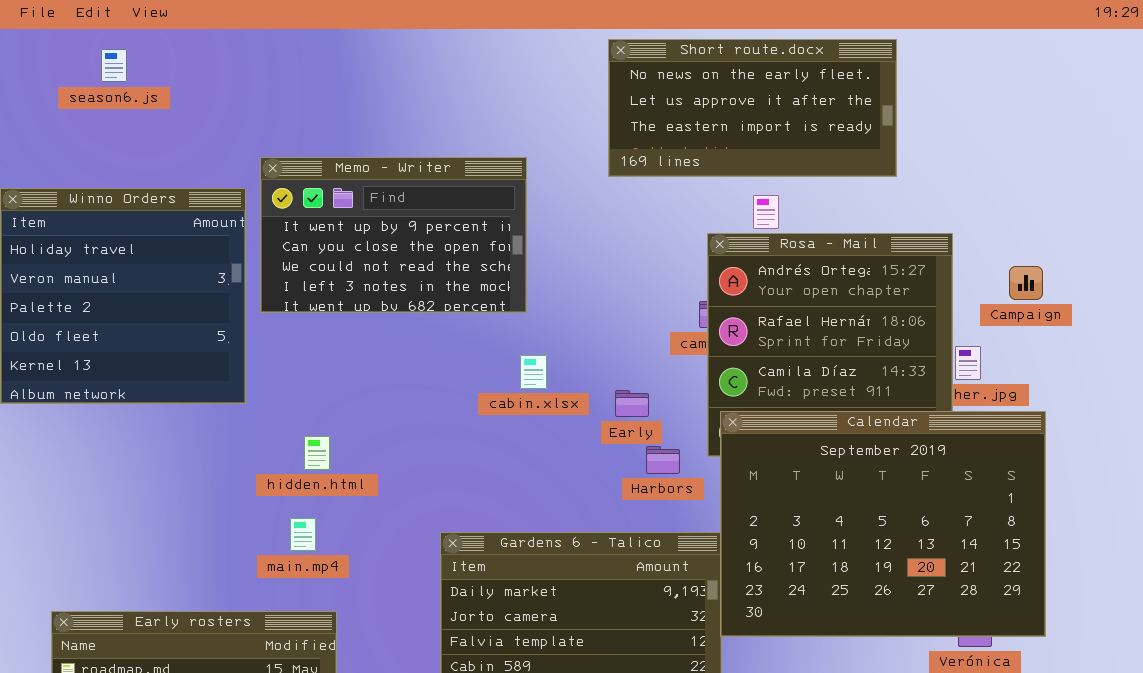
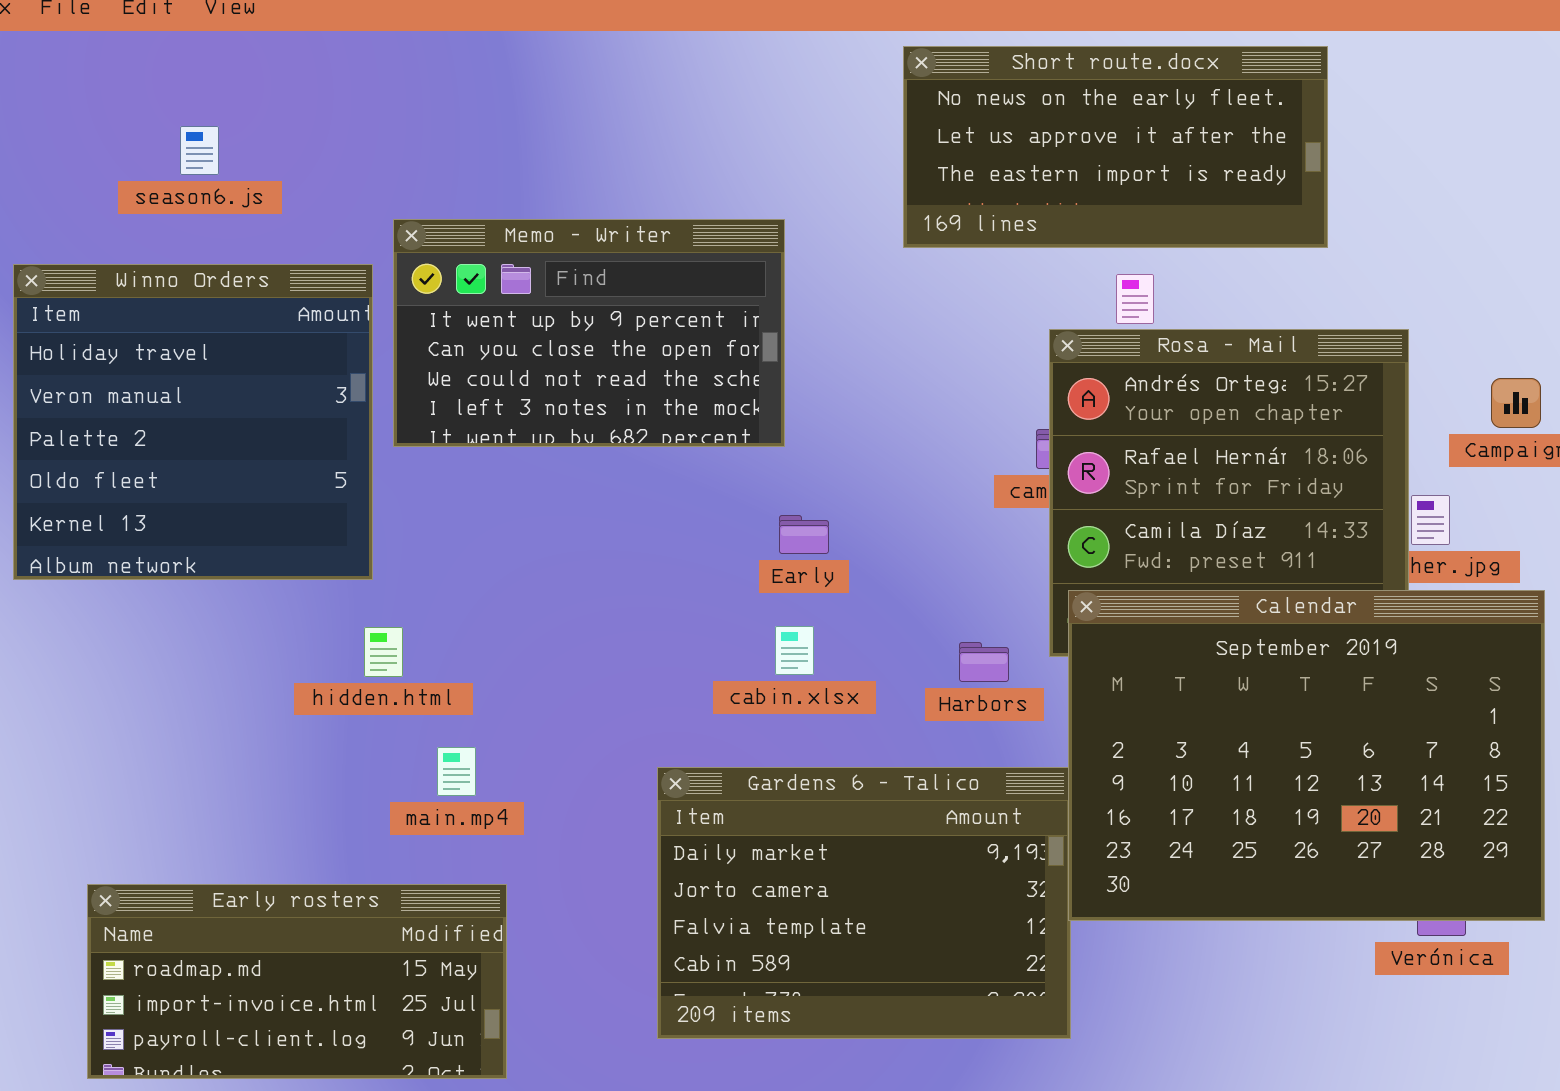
season6.js: [101,49,127,82] -> [180,126,219,175], moved
cabin.xlsx: [520,355,547,389] -> [775,626,814,675], moved
Early: [615,390,649,417] -> [779,515,829,554], moved
hidden.html: [304,436,330,470] -> [364,627,403,677], moved

